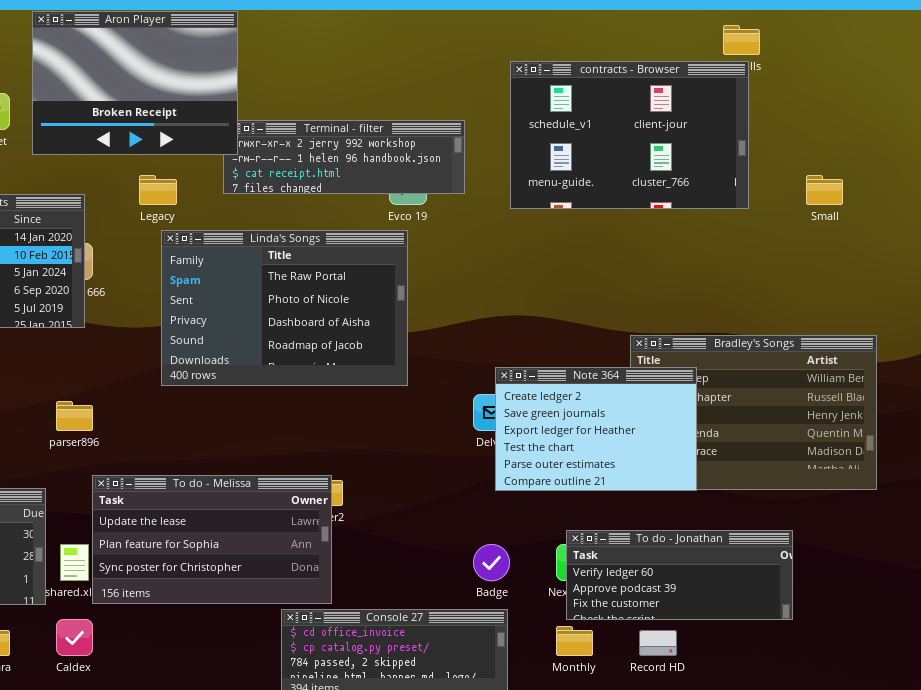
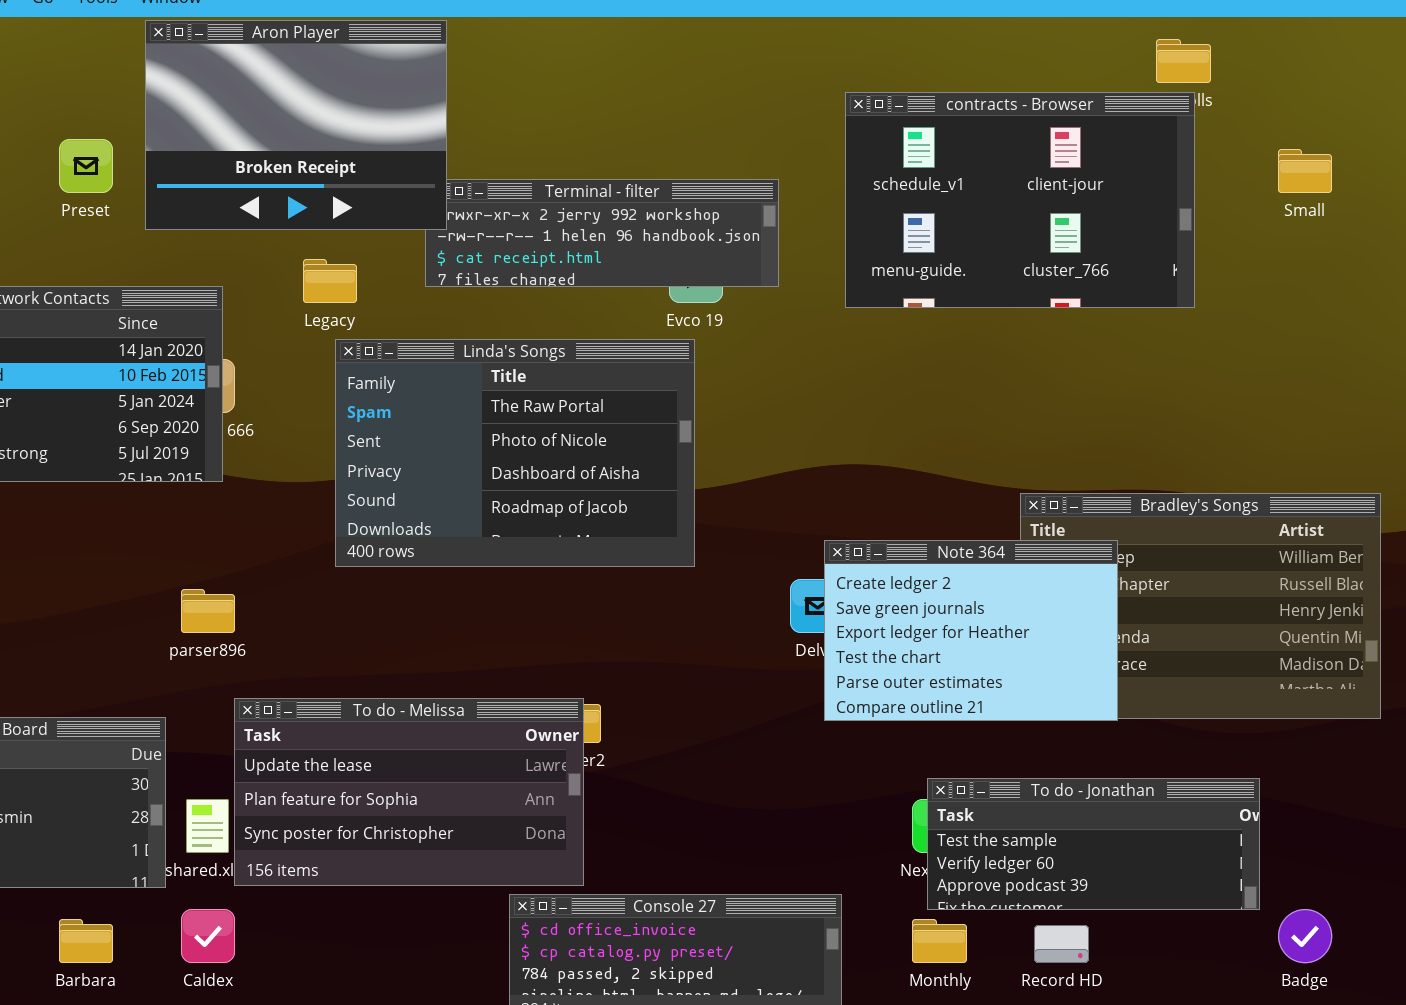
Small: [806,175,843,205] -> [1278,149,1332,193], moved
To do - Jonathan: [566,530,793,620] -> [927,778,1260,910], scrolled up 1 row
Badge: [473,544,510,581] -> [1278,909,1332,963], moved

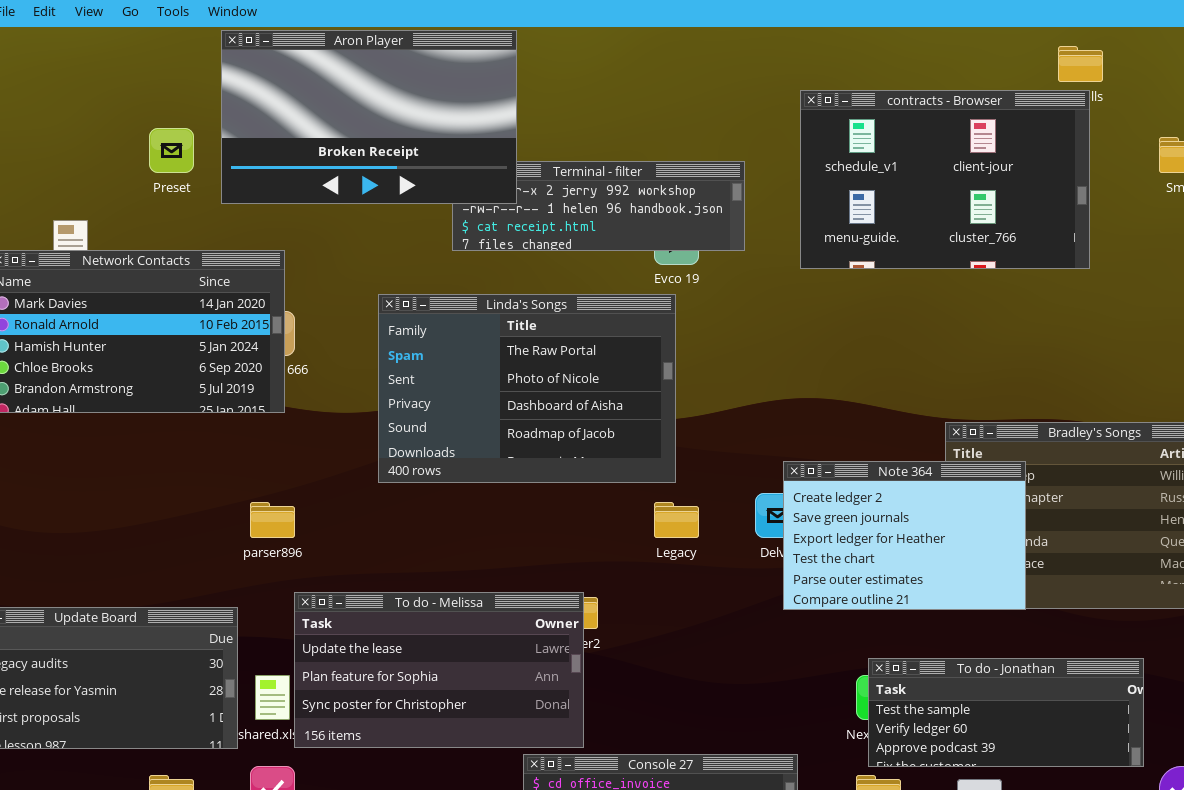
Aron Player: [145,20,447,230] -> [221,30,517,204], resized
Legacy: [303,259,357,303] -> [654,502,699,538], moved

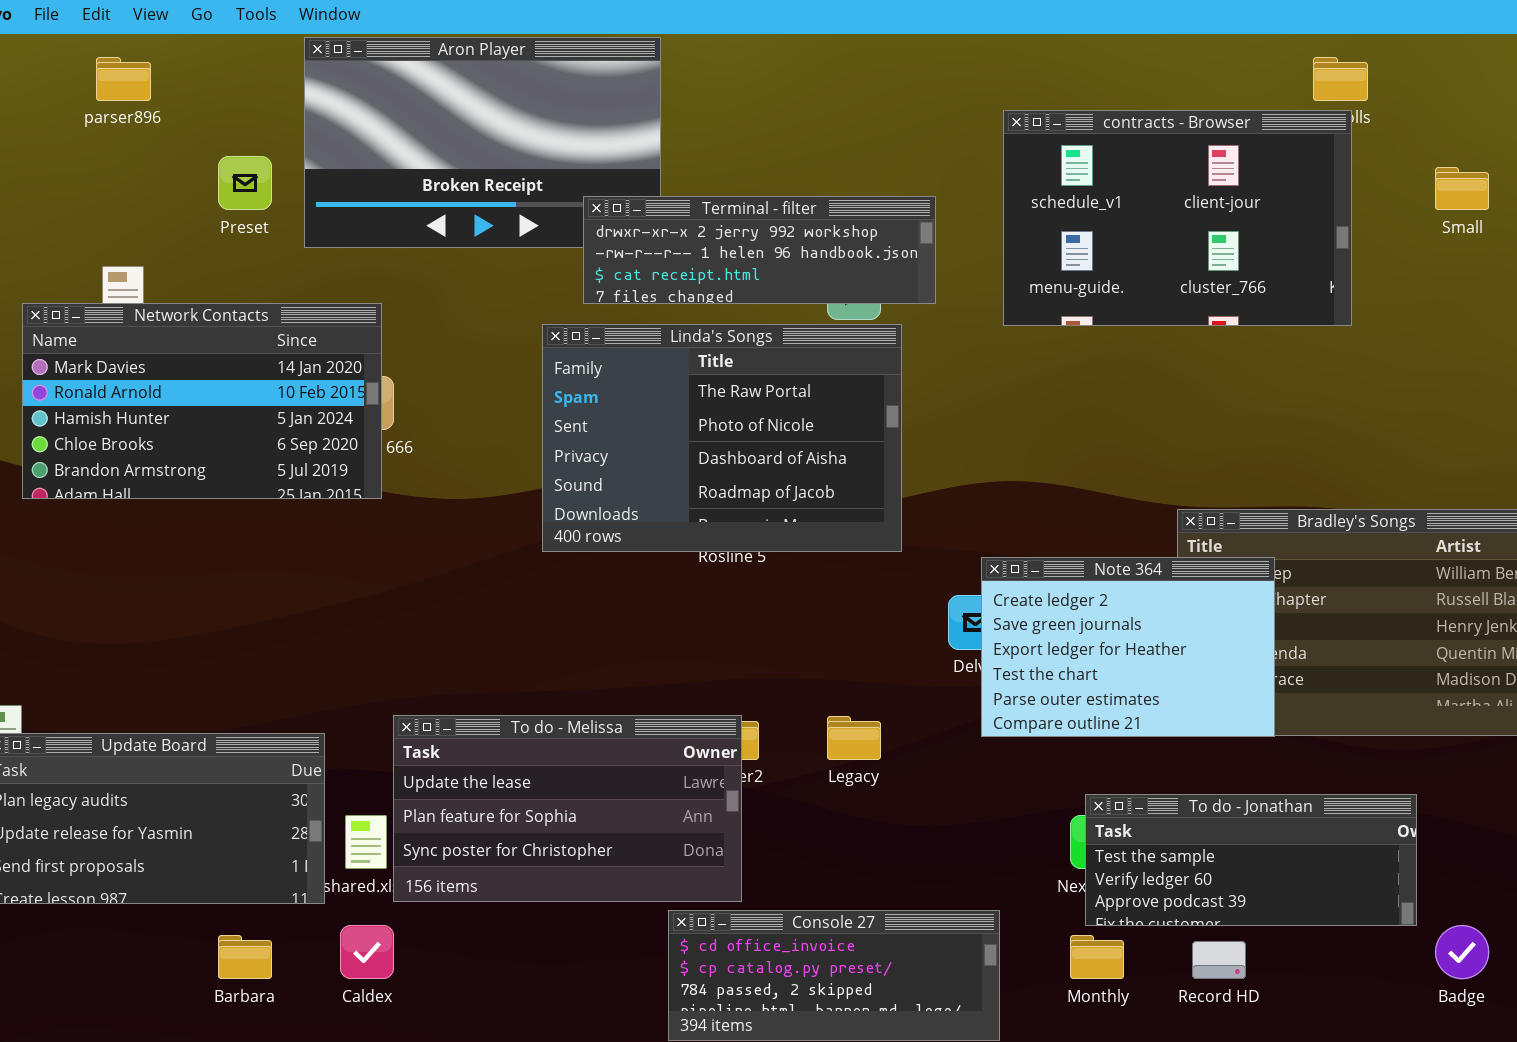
Terminal - filter: [452,161,745,251] -> [583,196,936,304], raised
Linda's Songs: [378,294,676,483] -> [542,324,902,552], moved
parser896: [250,502,295,538] -> [96,57,151,101], moved
Legacy: [654,502,699,538] -> [827,716,881,760], moved

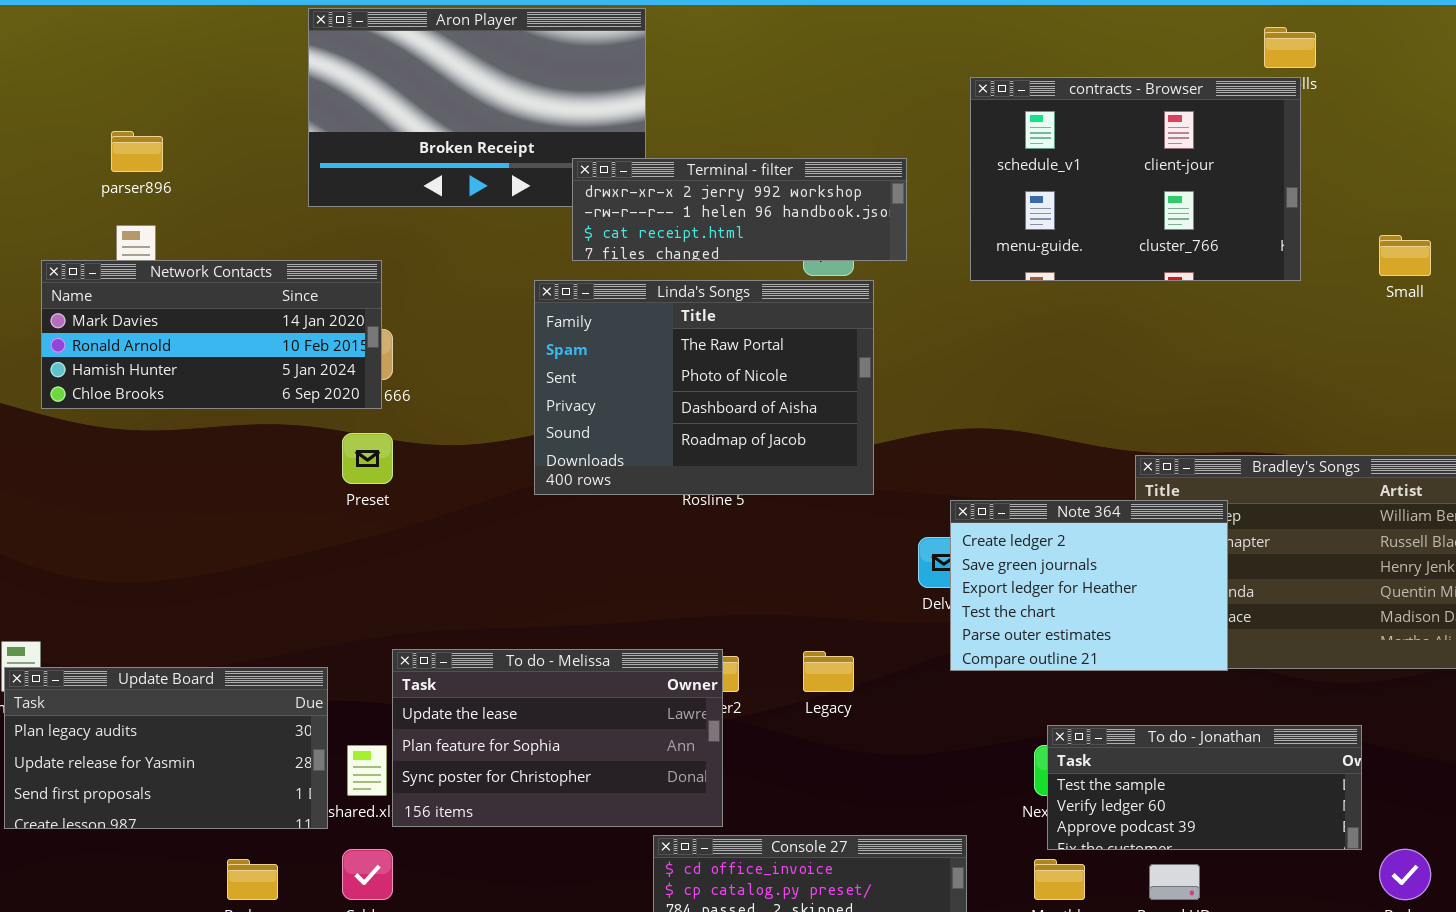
parser896: [96,57,151,101] -> [111,131,163,172], moved
Preset: [218,156,272,210] -> [342,433,393,484], moved
Small: [1435,167,1489,210] -> [1379,235,1431,276], moved
Network Contacts: [22,303,382,499] -> [41,260,382,409], resized

